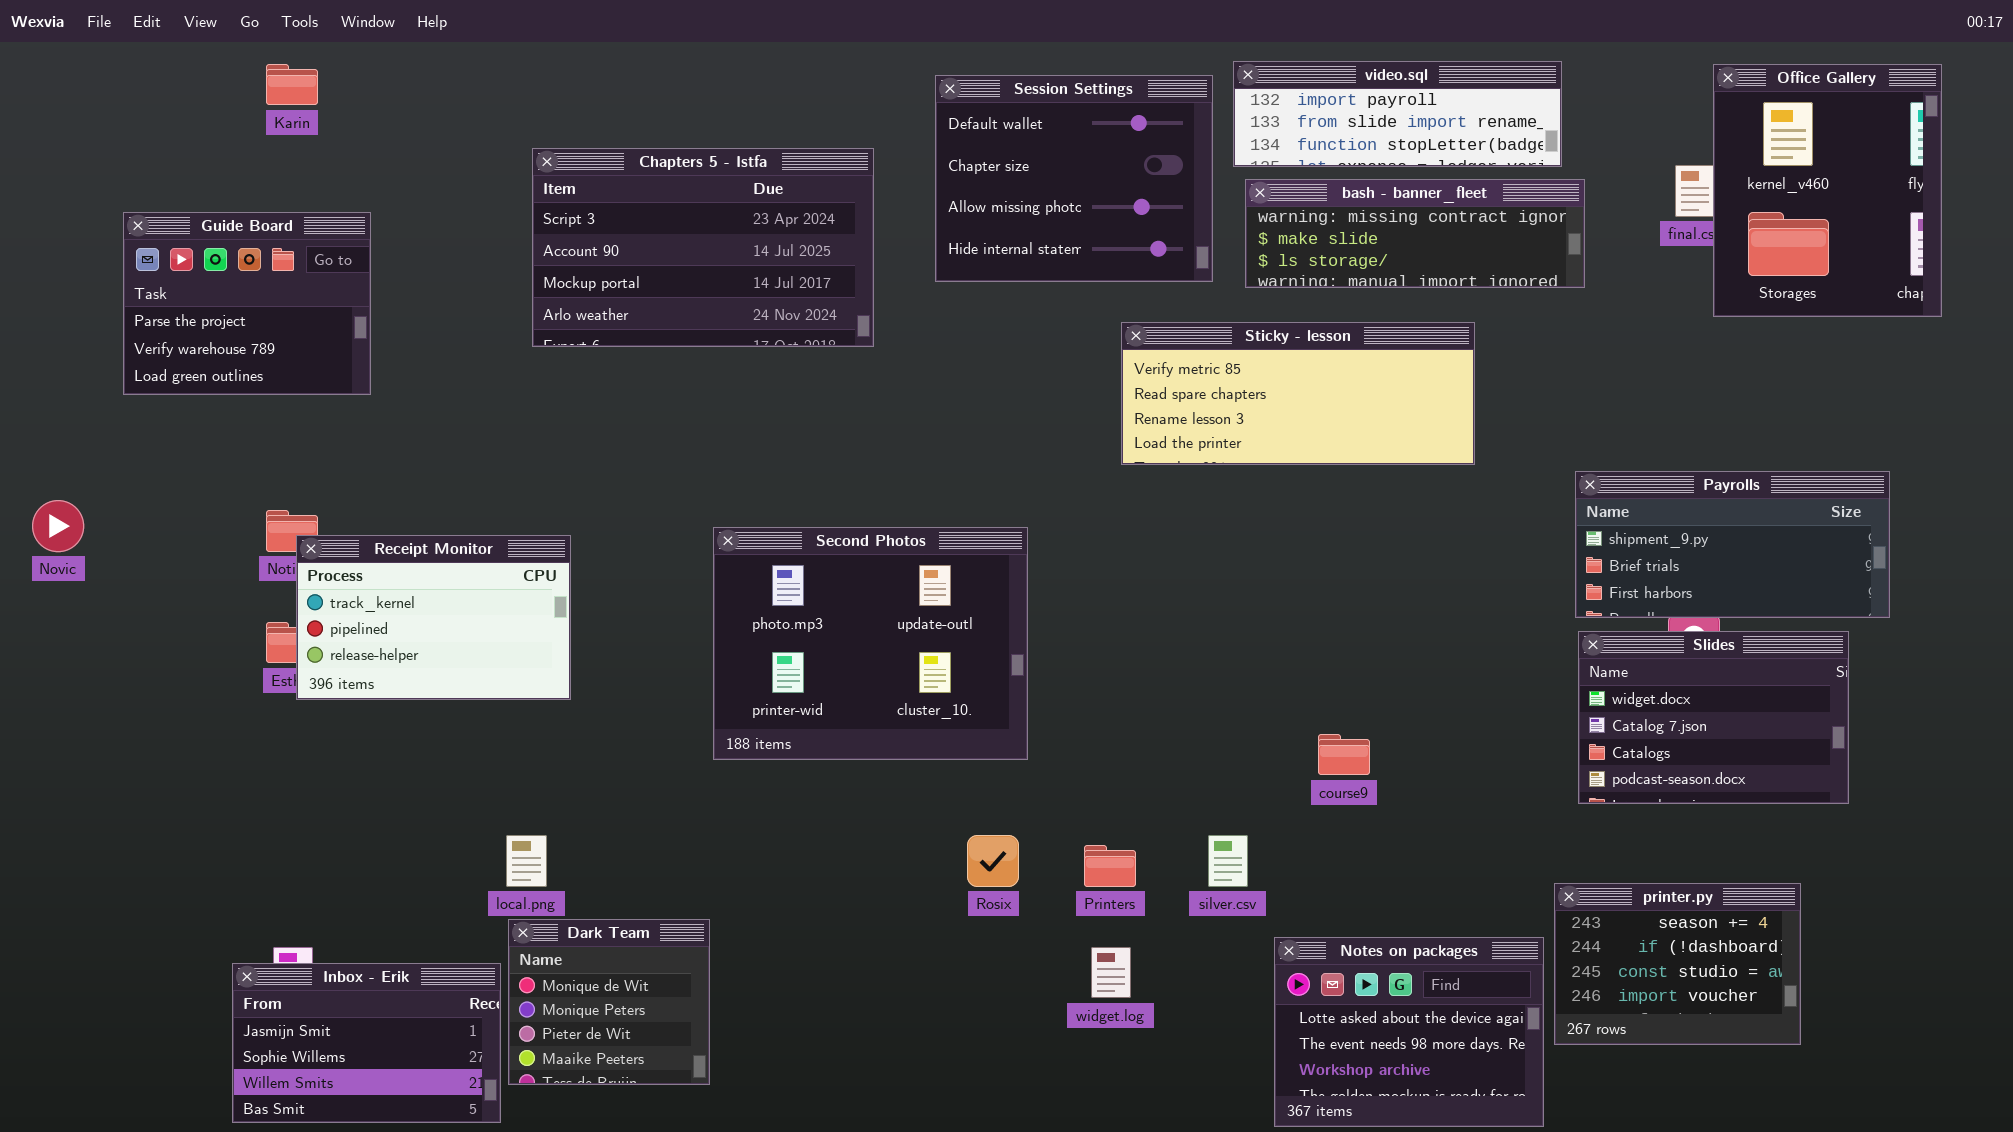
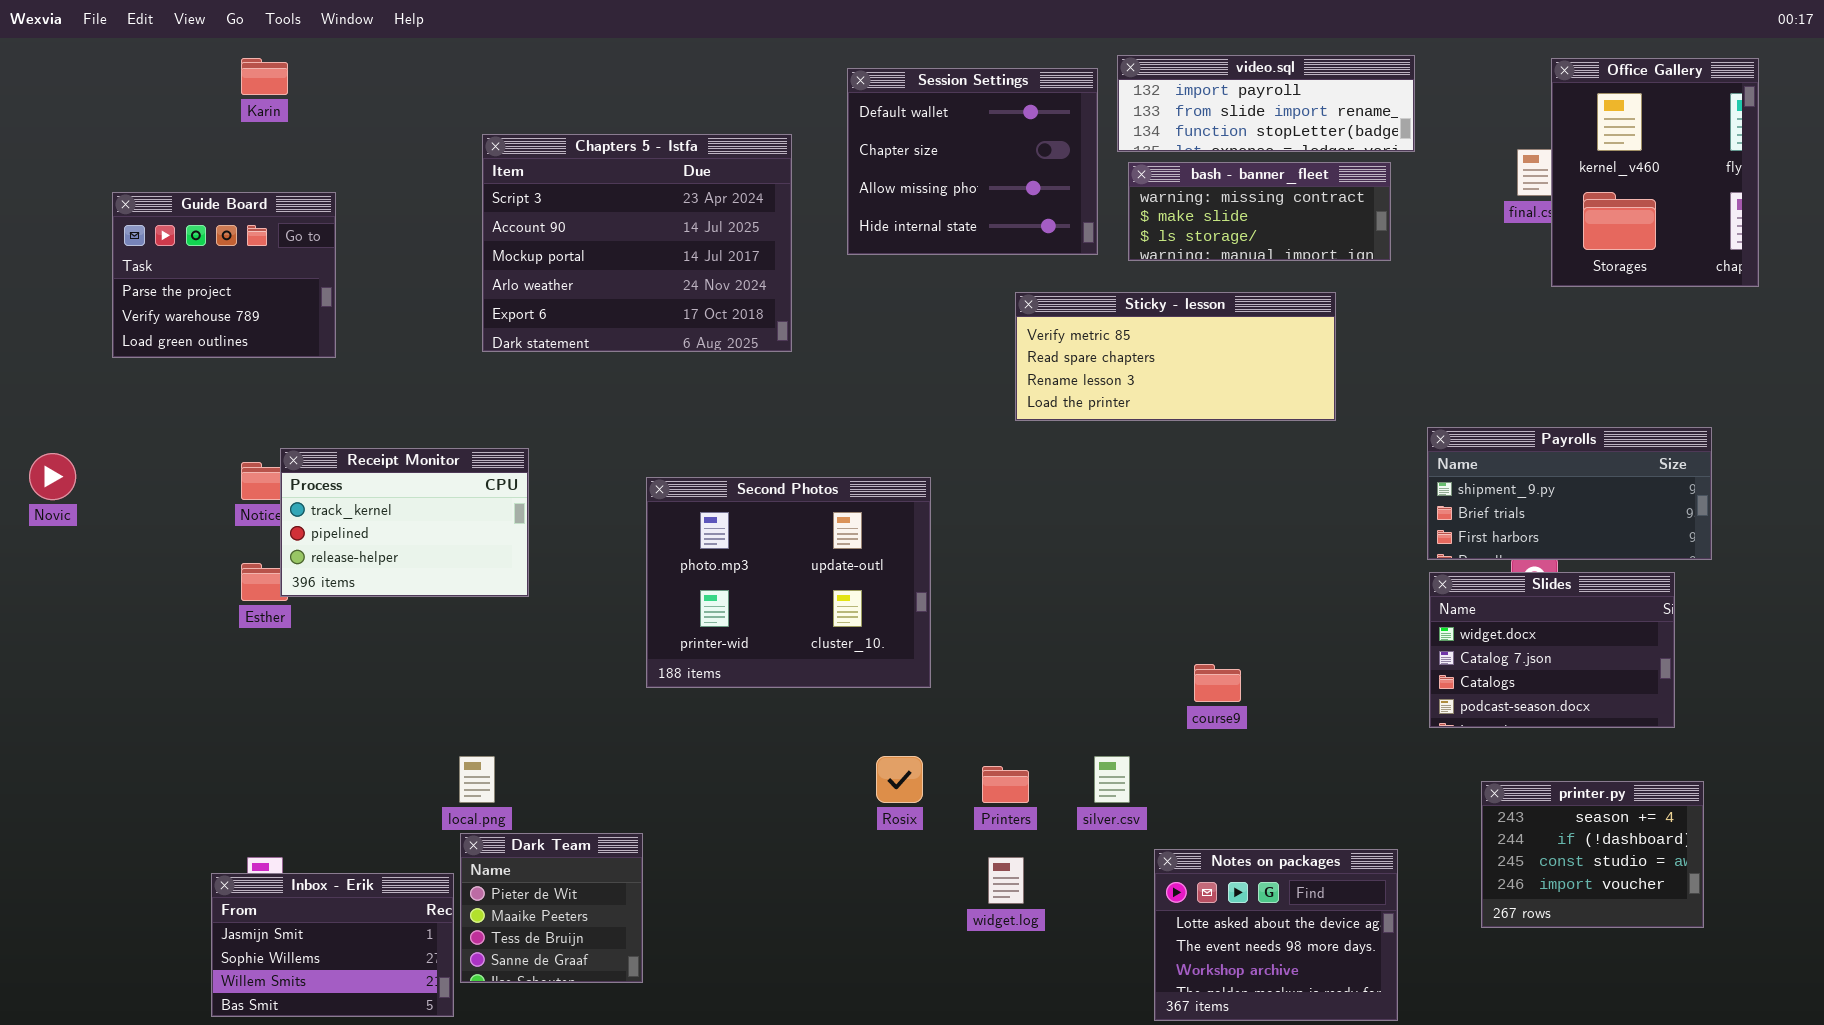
Chapters 5 - Istfa: [532,148,874,347] -> [482,134,792,352], resized
bash - banner_fleet: [1245,179,1585,288] -> [1128,162,1391,261], resized
Receipt Monitor: [296,535,571,700] -> [280,448,529,597], moved
printer.py: [1554,883,1801,1045] -> [1481,781,1704,928], moved
Dark Team: [508,919,710,1085] -> [460,833,643,983], scrolled down 2 rows

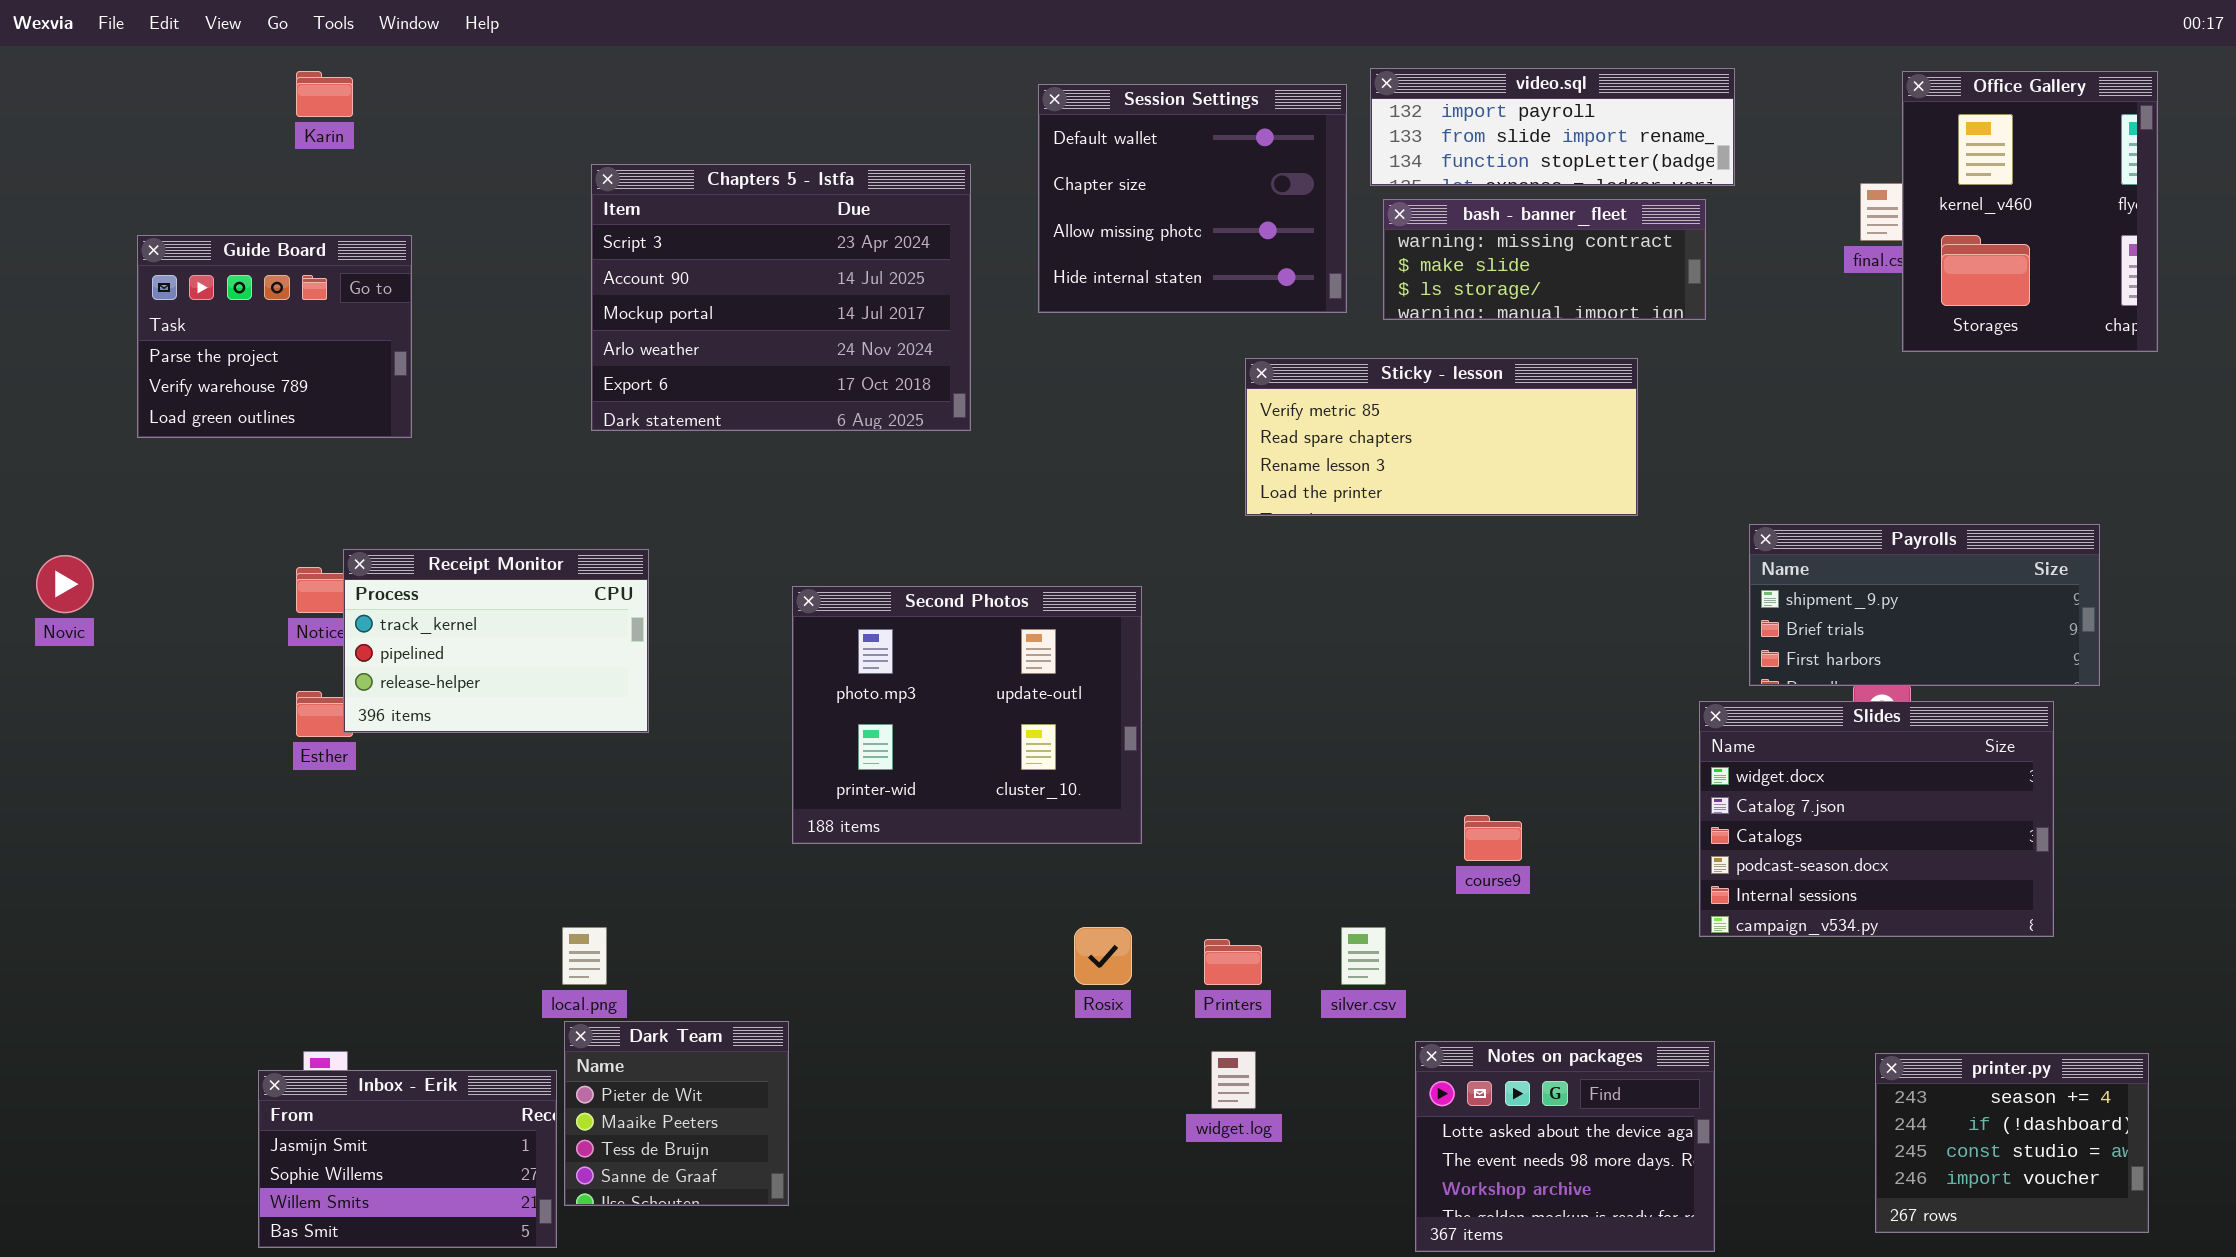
Slides: [1429,572,1675,728] -> [1699,701,2054,937], resized
printer.py: [1481,781,1704,928] -> [1875,1053,2149,1233], moved

